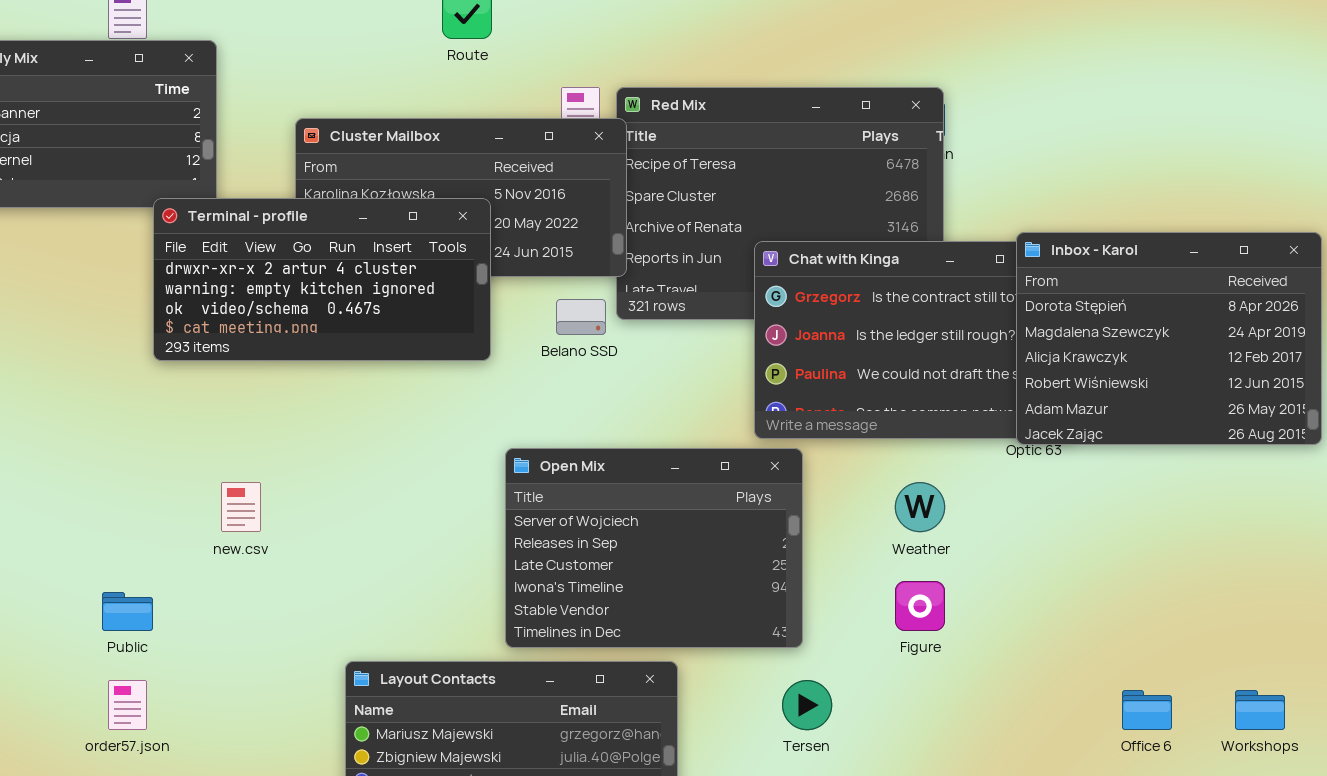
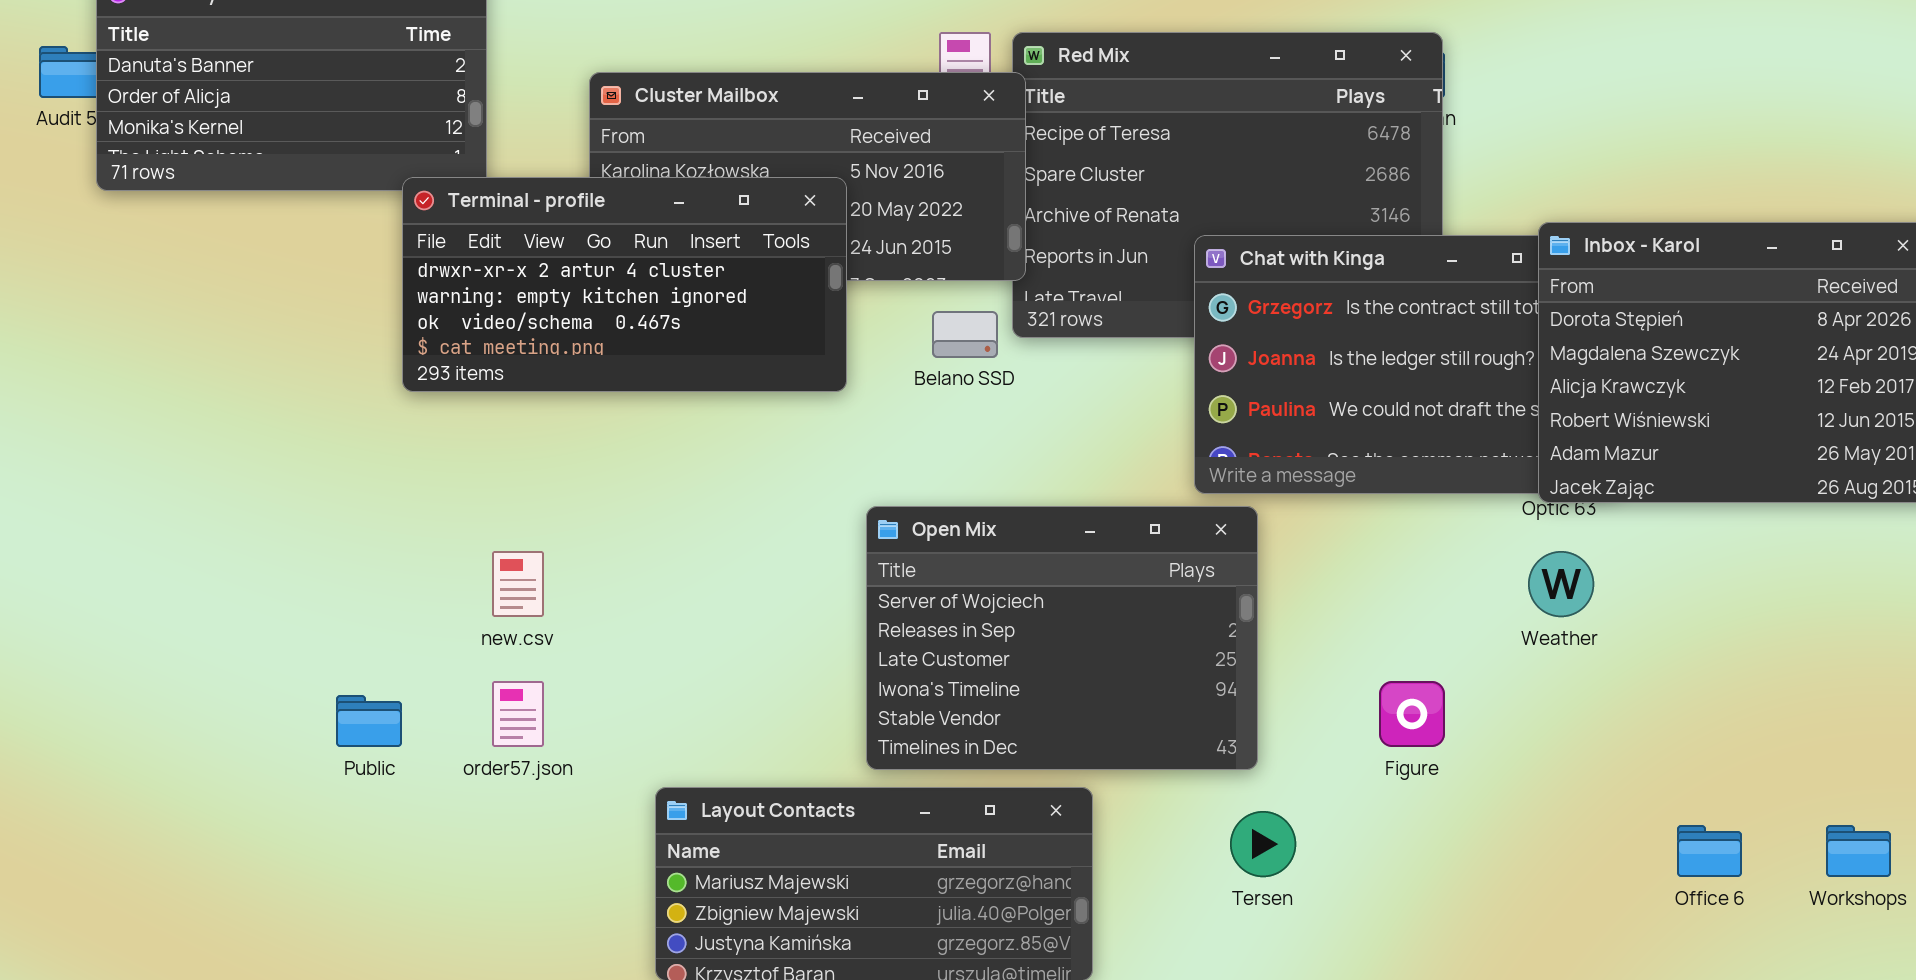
Weather: [895,482,945,532] -> [1528,551,1594,617], moved
order57.json: [108,680,147,730] -> [492,681,544,747], moved

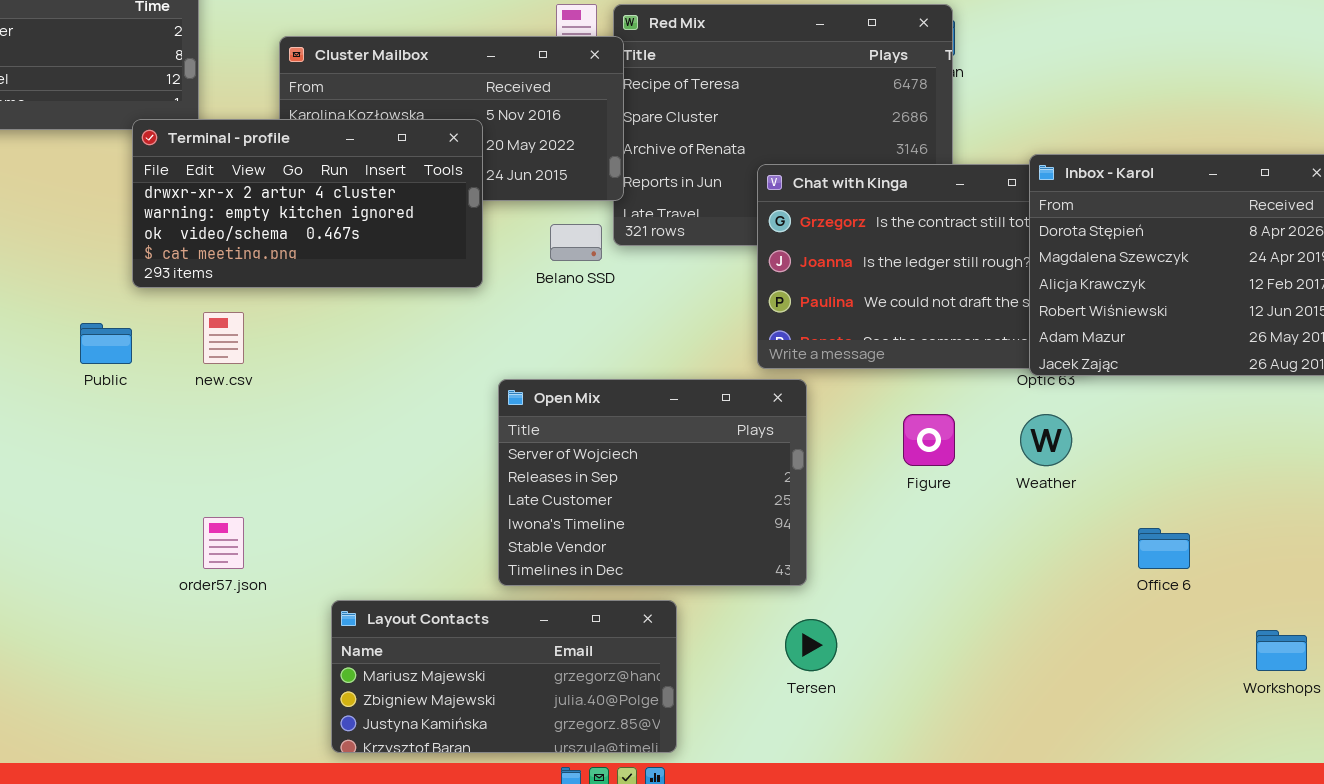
new.csv: [492,551,544,617] -> [203,312,244,364], moved
Figure: [1379,681,1445,747] -> [903,414,955,466], moved
Public: [336,695,402,747] -> [80,323,132,364], moved
Office 6: [1677,825,1742,877] -> [1138,528,1190,569], moved

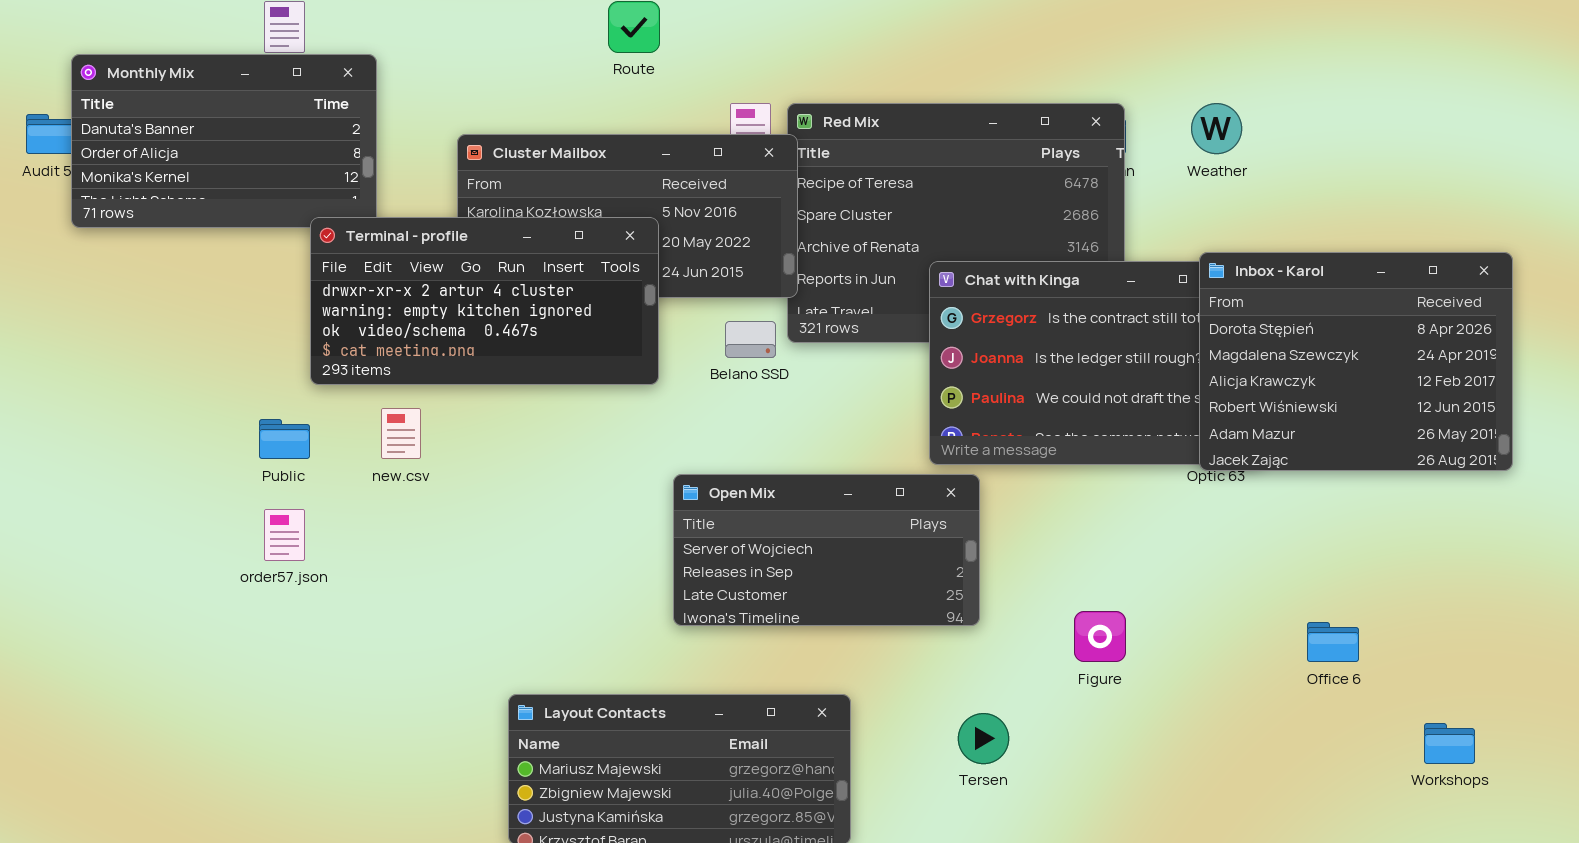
Open Mix: [498,379,807,586] -> [673,474,980,626], resized
Figure: [903,414,955,466] -> [1074,611,1126,662], moved
Weather: [1020,414,1072,466] -> [1191,103,1242,154], moved
order57.json: [203,517,244,569] -> [264,509,305,561], moved

